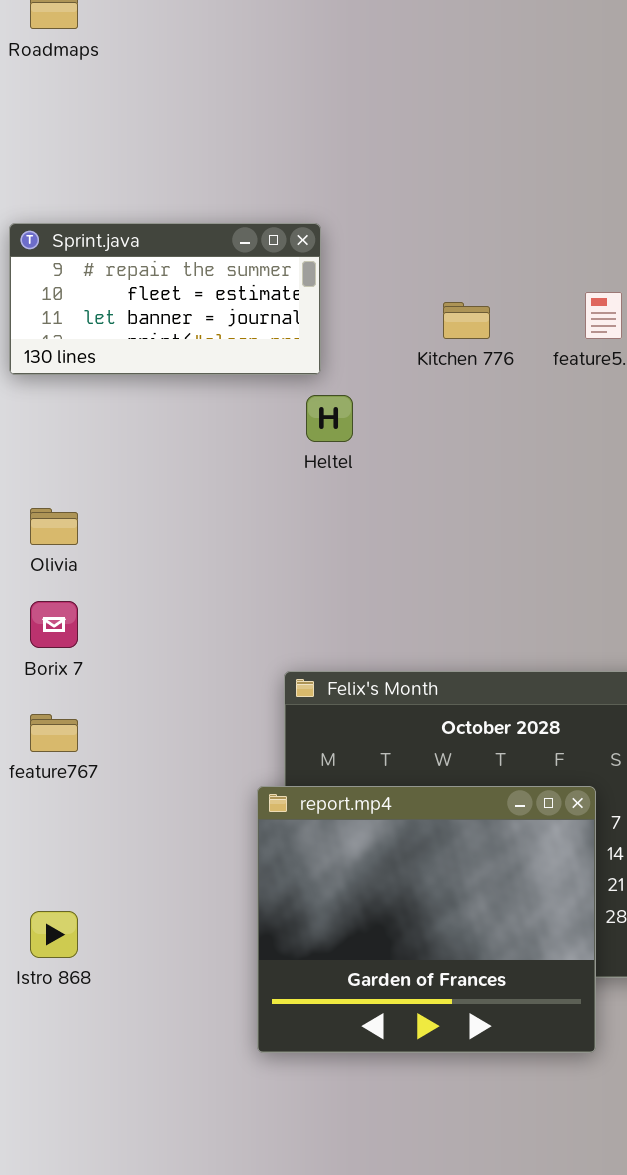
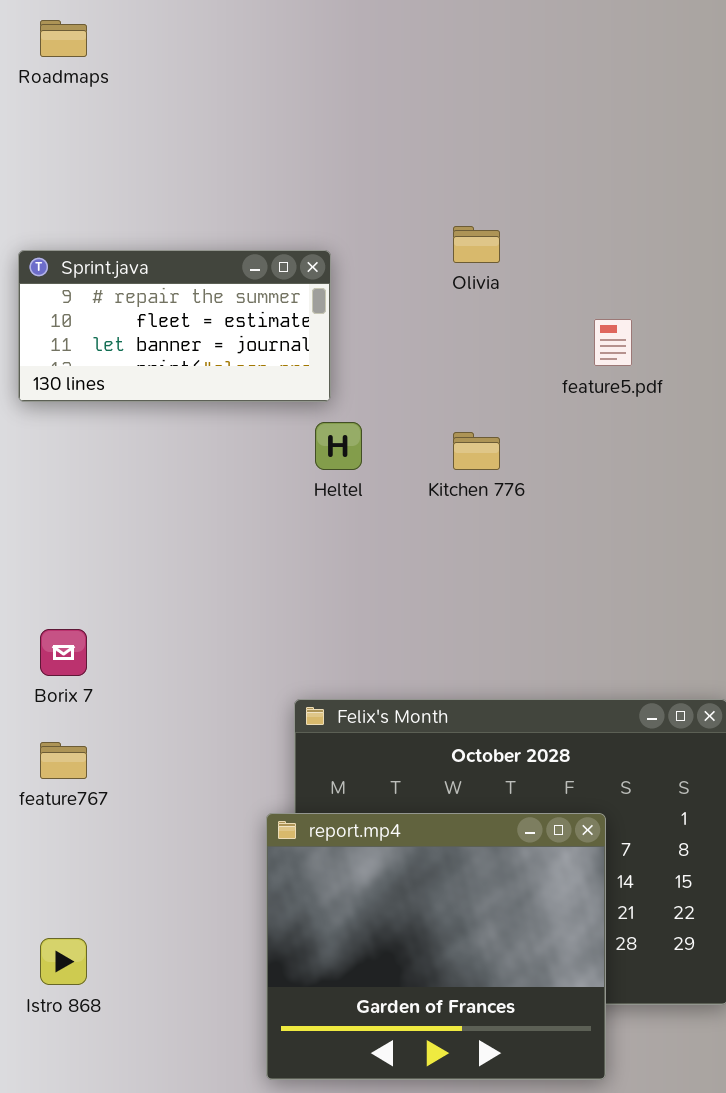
Kitchen 776: [443,302,490,339] -> [453,432,500,470], moved
Olivia: [30,508,78,545] -> [453,226,500,263], moved

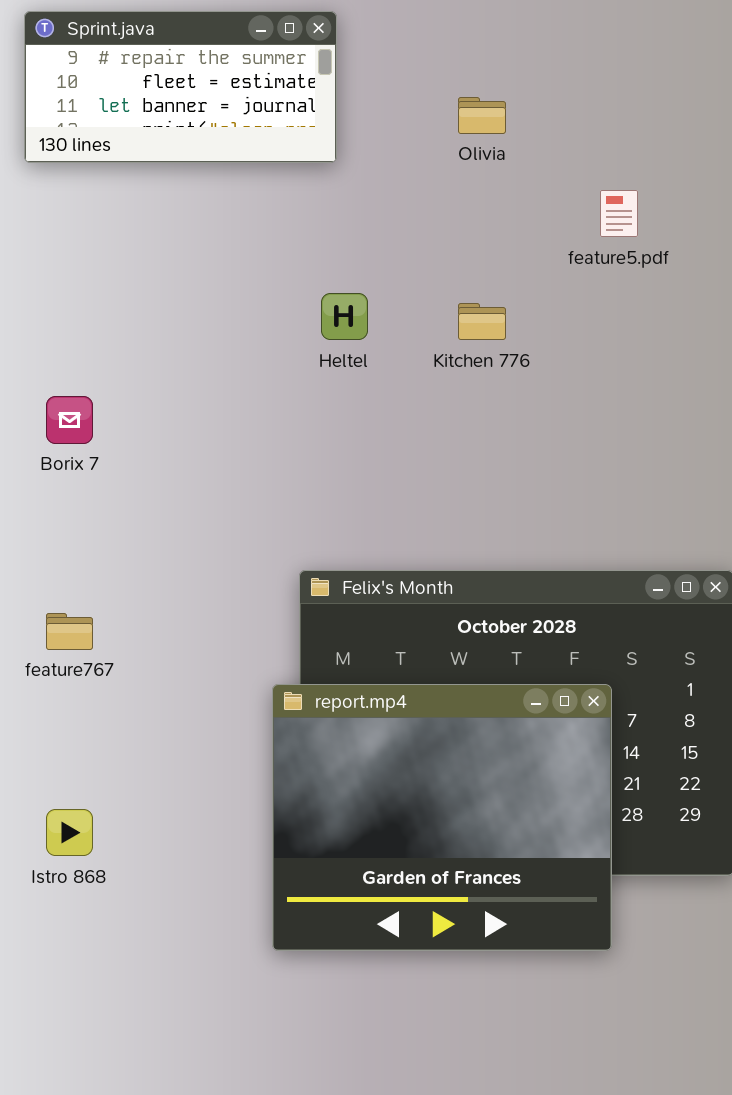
Sprint.java: [18,250,331,402] -> [24,11,337,163], moved
Borix 7: [40,629,87,676] -> [46,396,93,444], moved

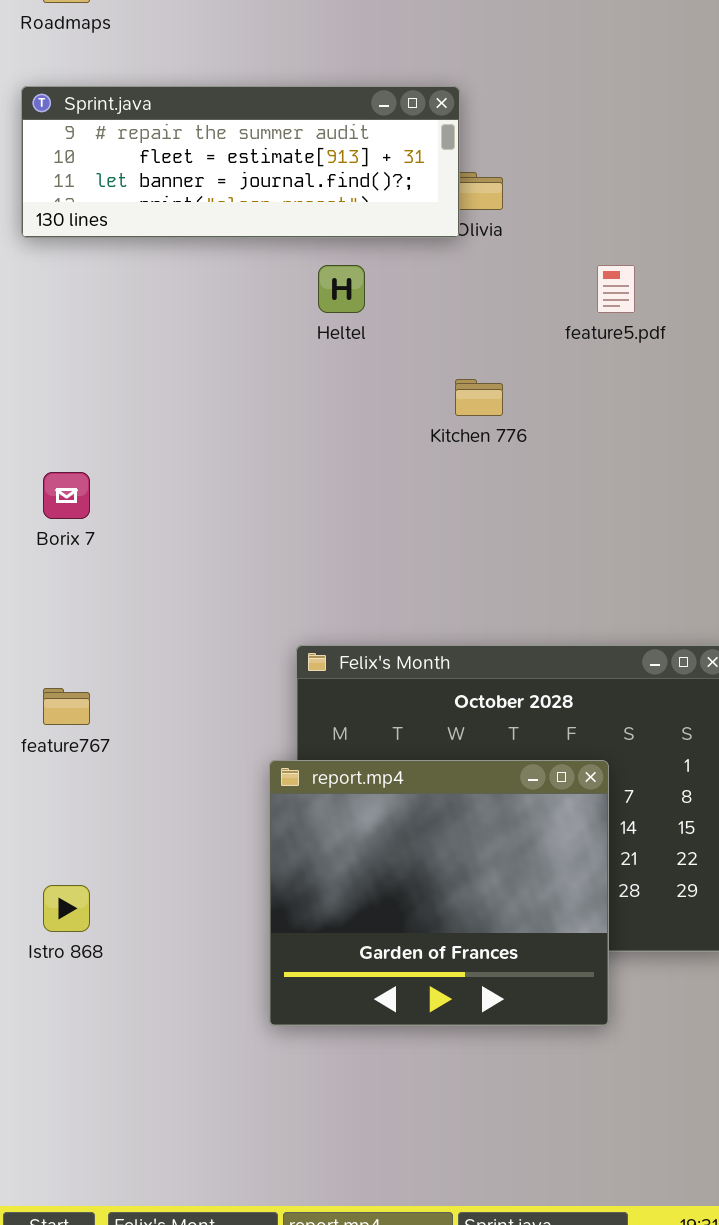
Sprint.java: [24,11,337,163] -> [21,86,460,238], resized
Heltel: [321,293,368,340] -> [318,265,365,313], moved

